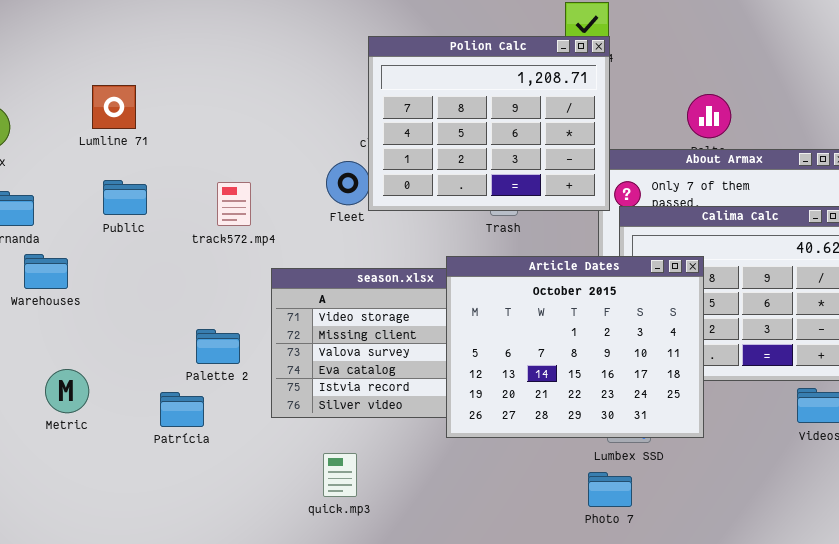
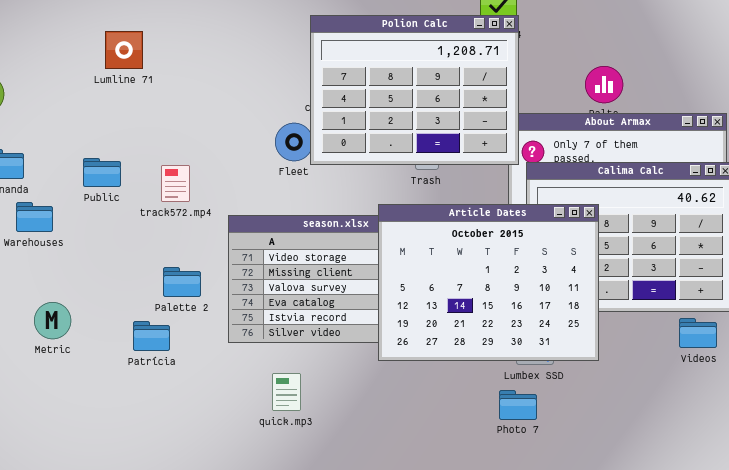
Lumline 71: [92,85,136,129] -> [105,31,143,69], moved
Public: [103,180,147,215] -> [83,158,121,187], moved
track572.mp4: [217,182,251,226] -> [161,165,190,202], moved

